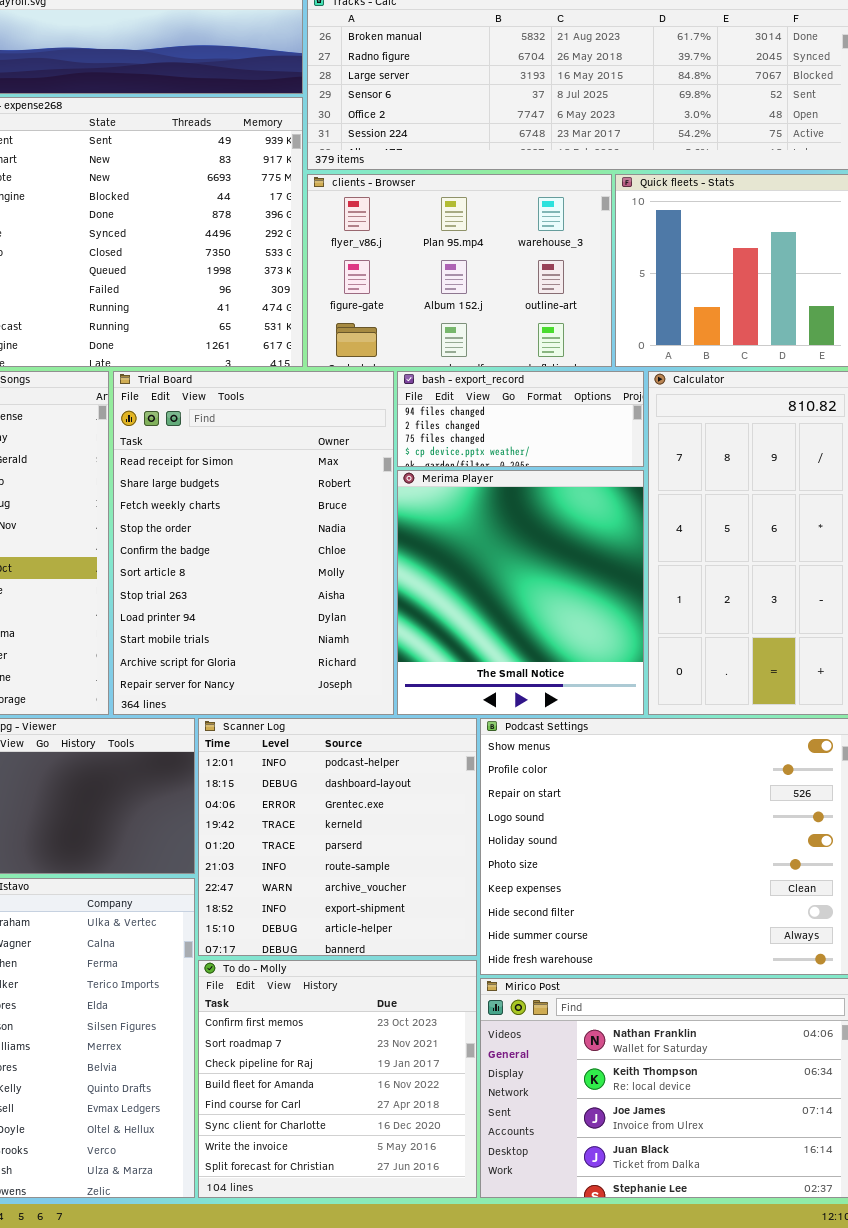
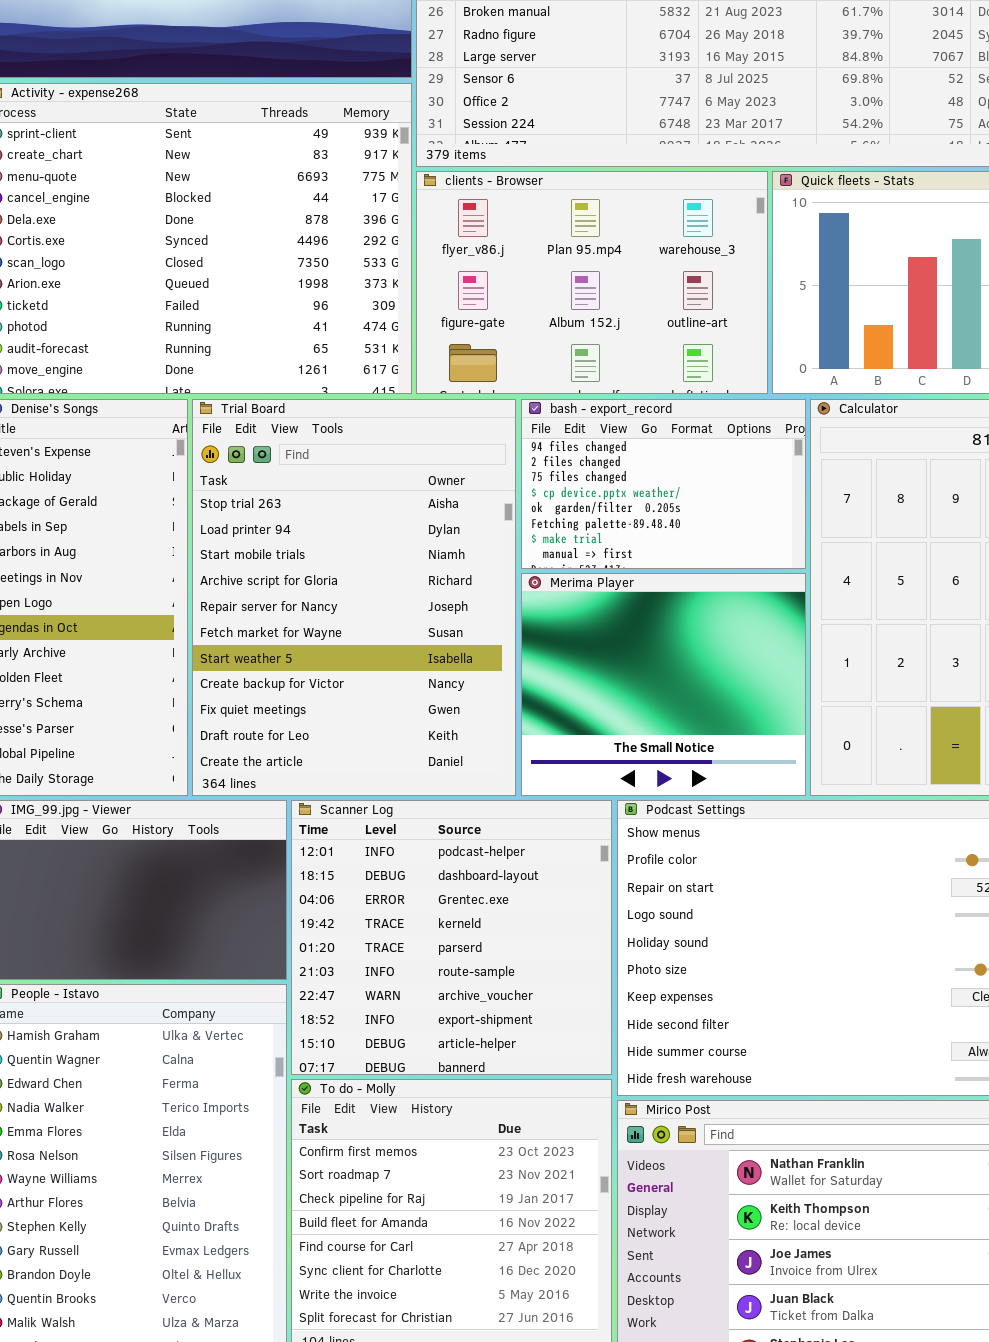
Trial Board: [113,371,394,715] -> [192,399,516,796], scrolled down 6 rows
bash - export_record: [397,371,644,467] -> [521,399,806,569], resized
Merima Player: [397,470,644,715] -> [521,573,806,796], resized

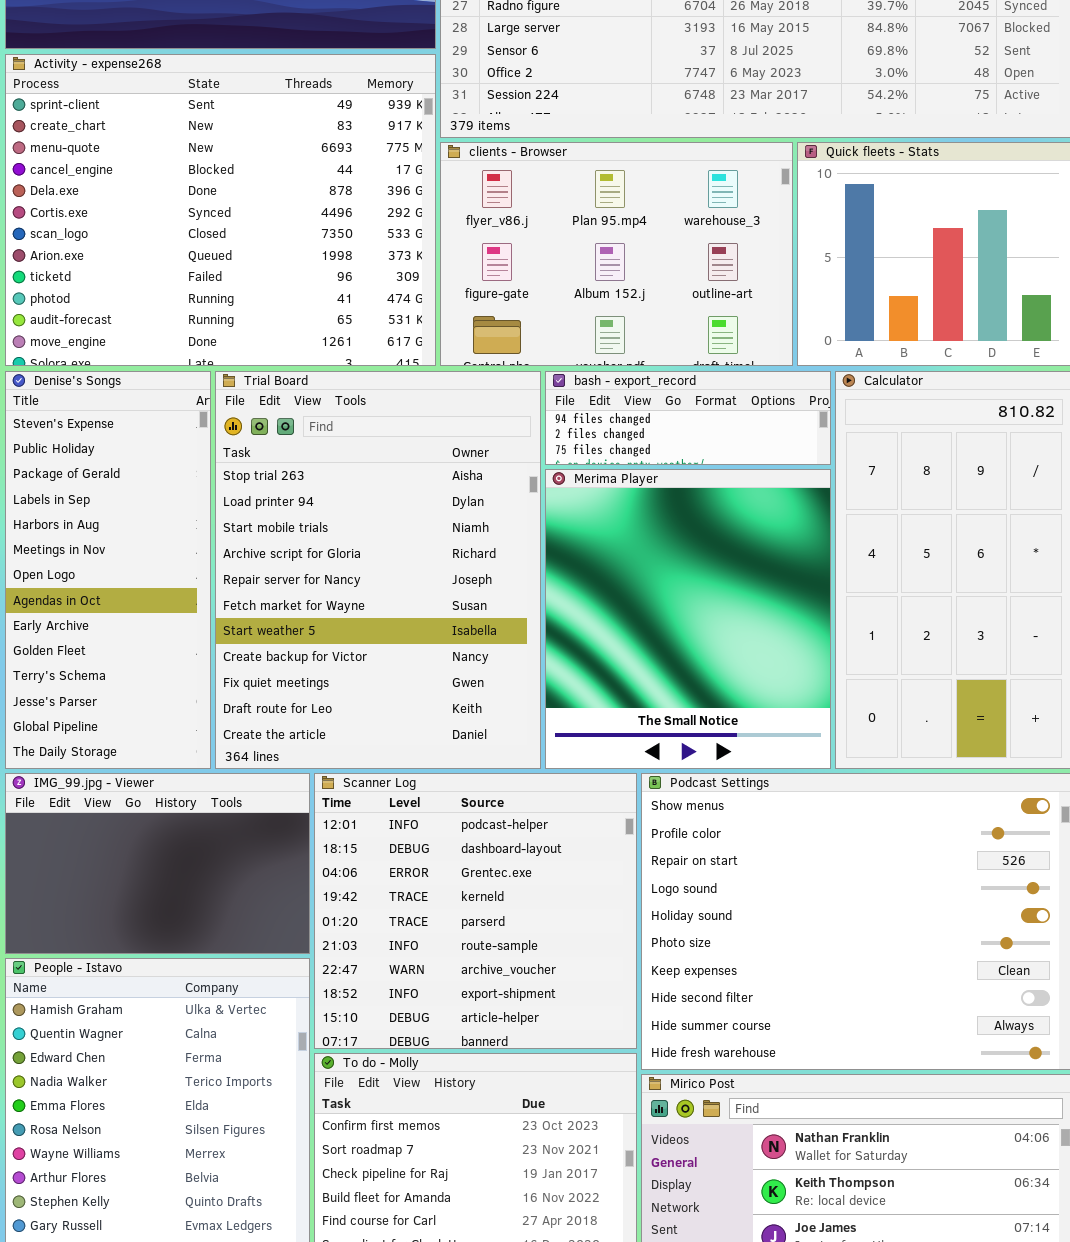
bash - export_record: [521,399,806,569] -> [545,371,831,465], resized
Merima Player: [521,573,806,796] -> [545,469,831,769], resized

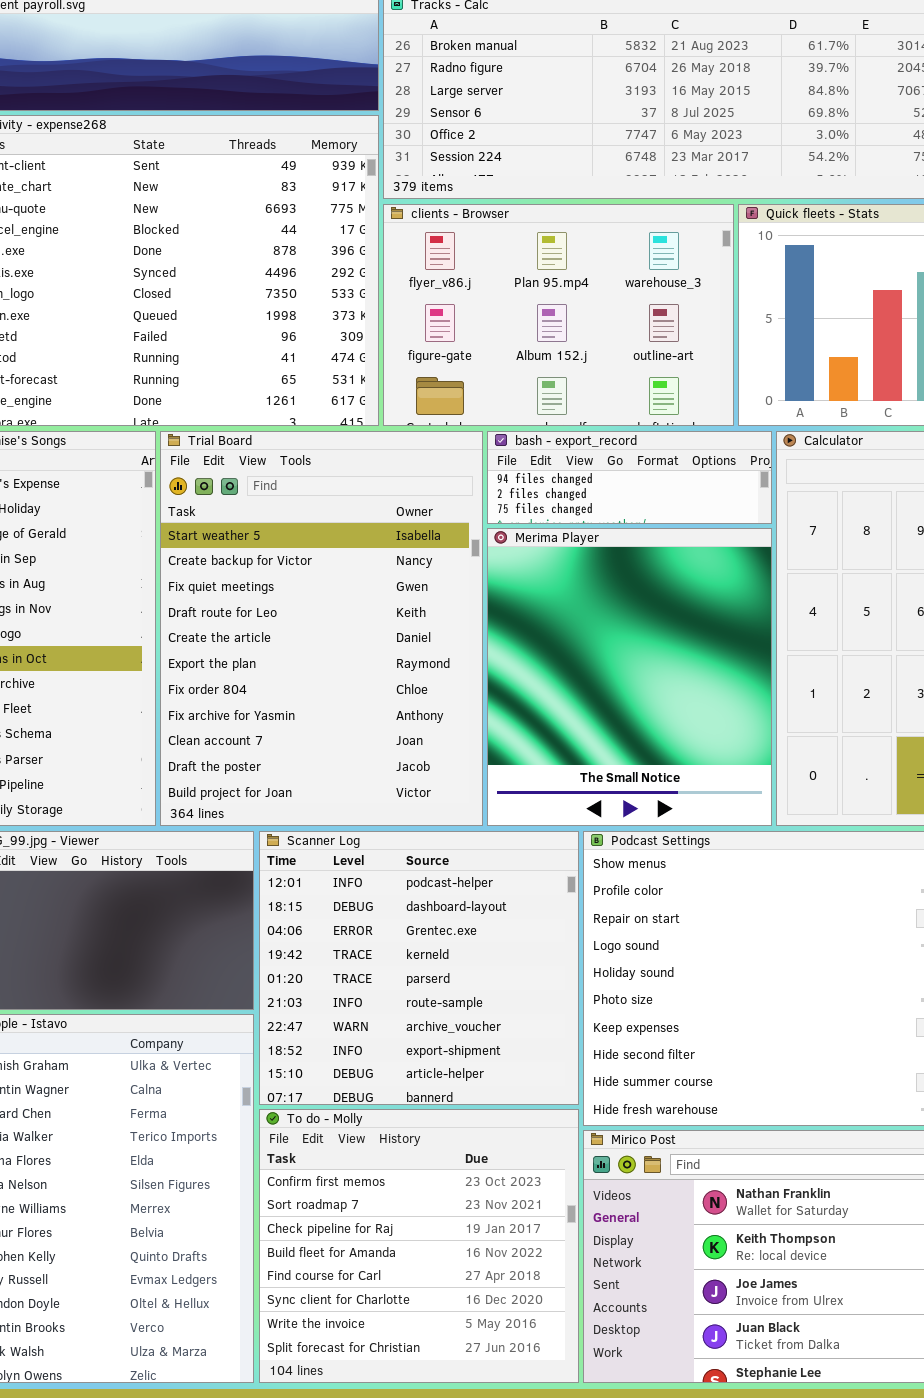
Trial Board: [215,371,541,769] -> [160,431,483,826], scrolled down 6 rows

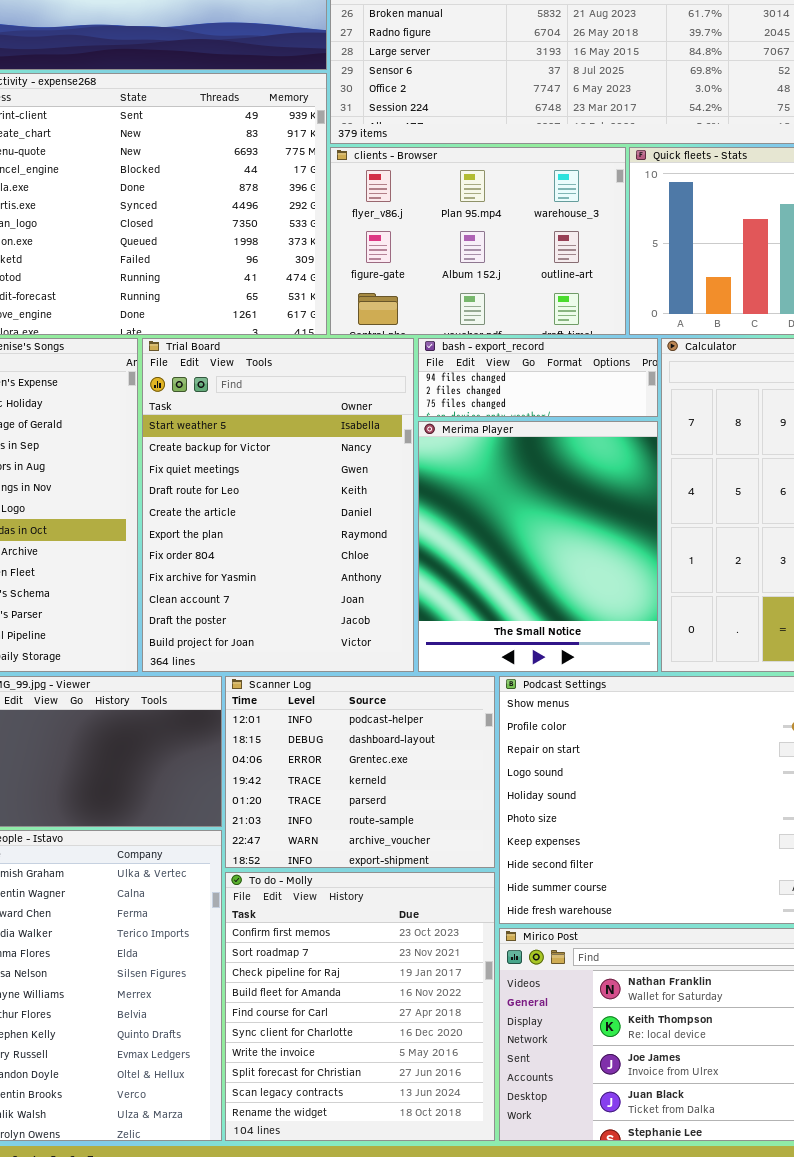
Scanner Log: [259,831,579,1105] -> [225,676,495,868], resized
To do - Molly: [259,1109,579,1383] -> [225,872,495,1141], resized

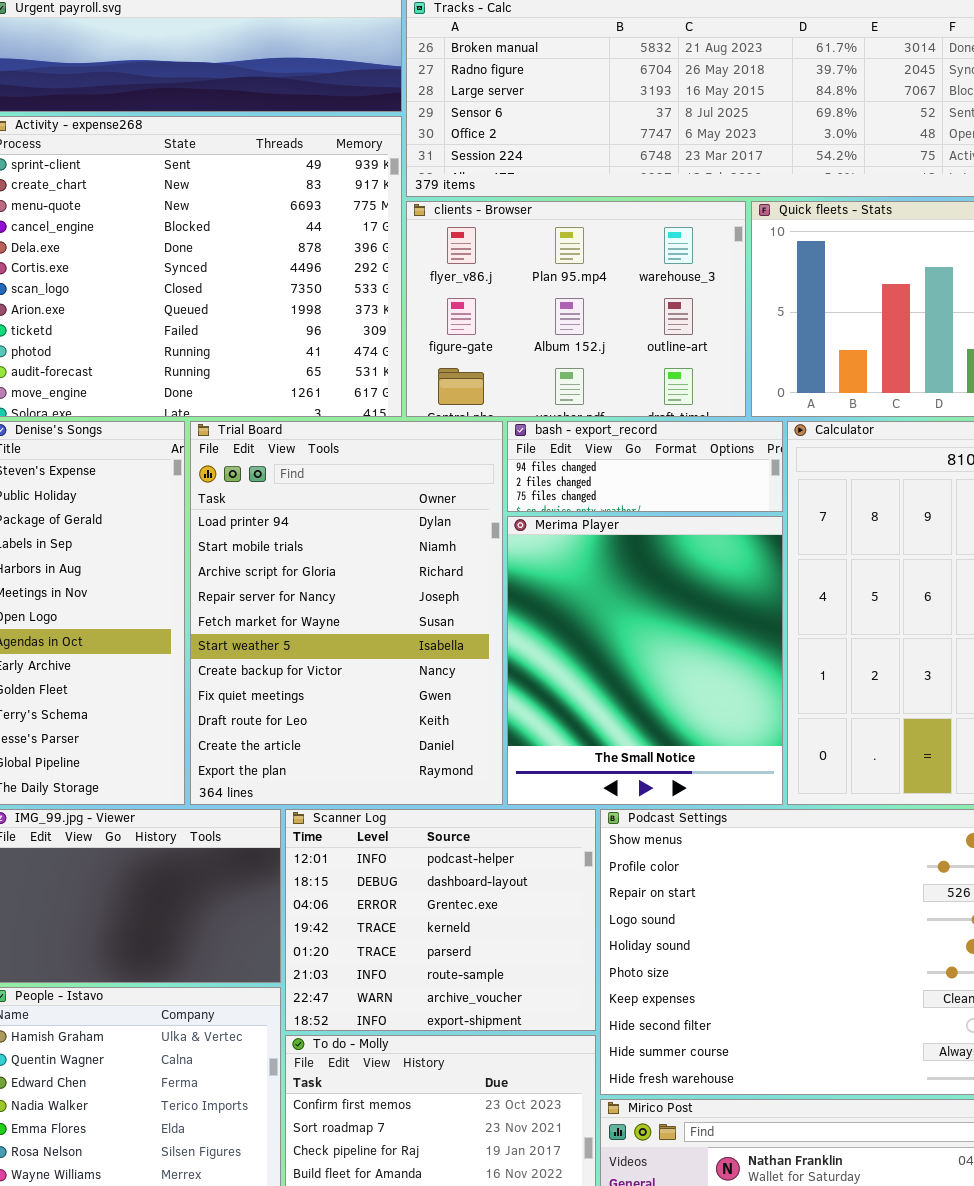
Trial Board: [142,338,414,672] -> [190,421,503,805], scrolled up 5 rows

